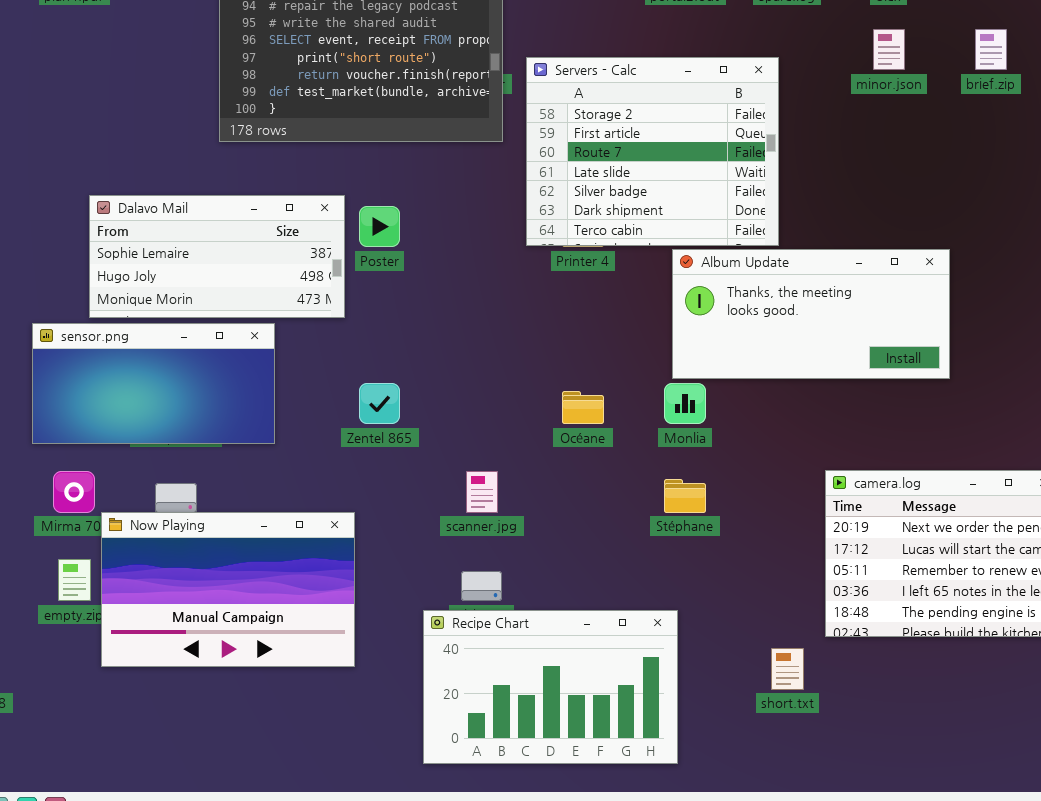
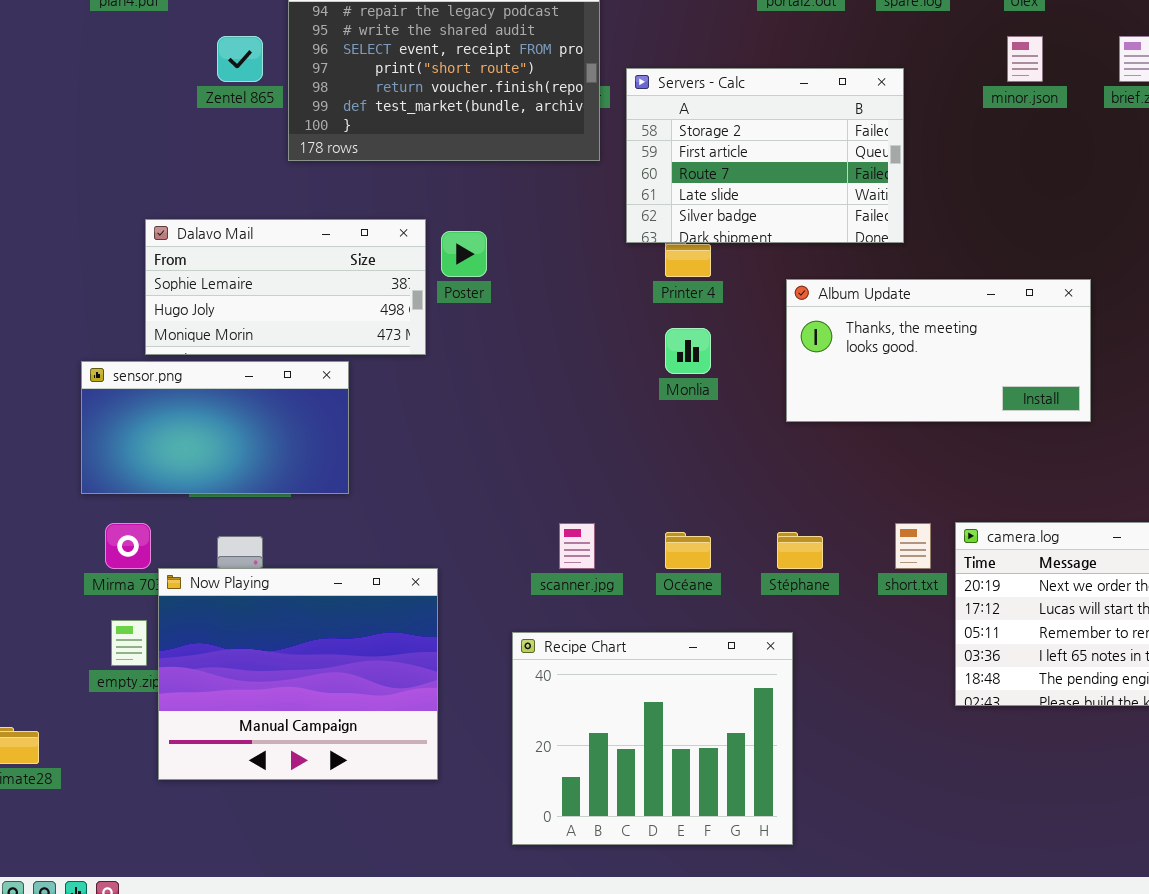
Servers - Calc: [526,57,779,246] -> [626,68,904,243], resized
Zentel 865: [359,383,400,424] -> [217,36,263,82], moved
Monlia: [664,383,706,424] -> [665,328,711,374], moved
Océane: [562,391,604,424] -> [665,532,711,569], moved
Now Playing: [101,512,355,667] -> [158,568,438,780], resized
Recipe Chart: [423,610,678,764] -> [512,632,793,845], resized
short.txt: [771,648,804,690] -> [895,523,931,569], moved

